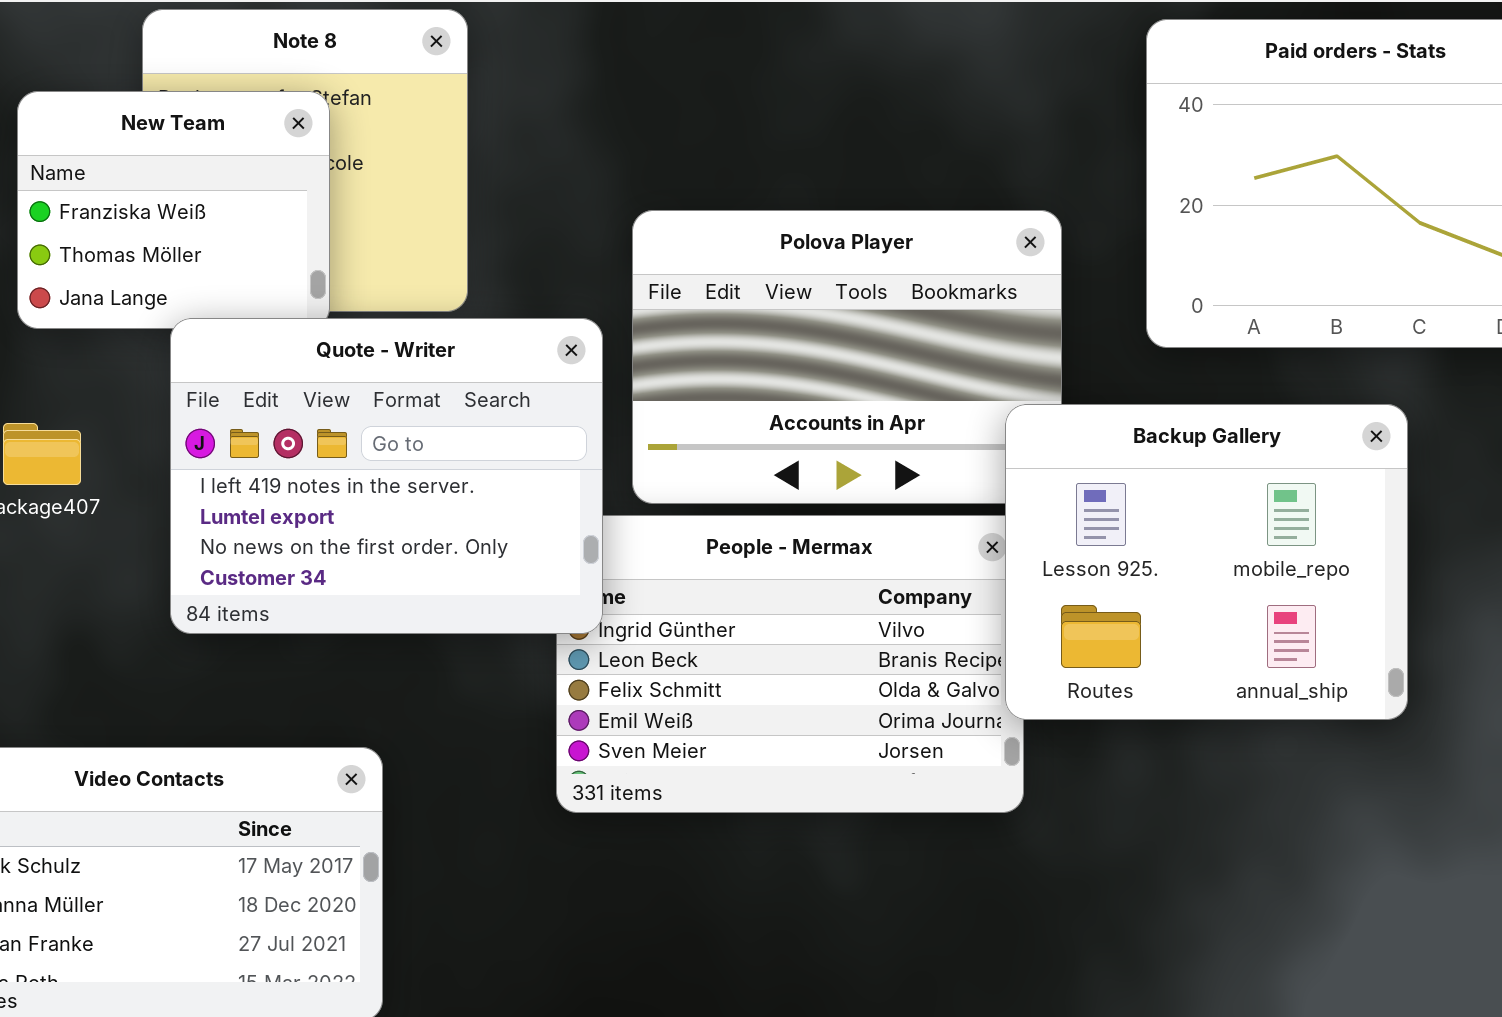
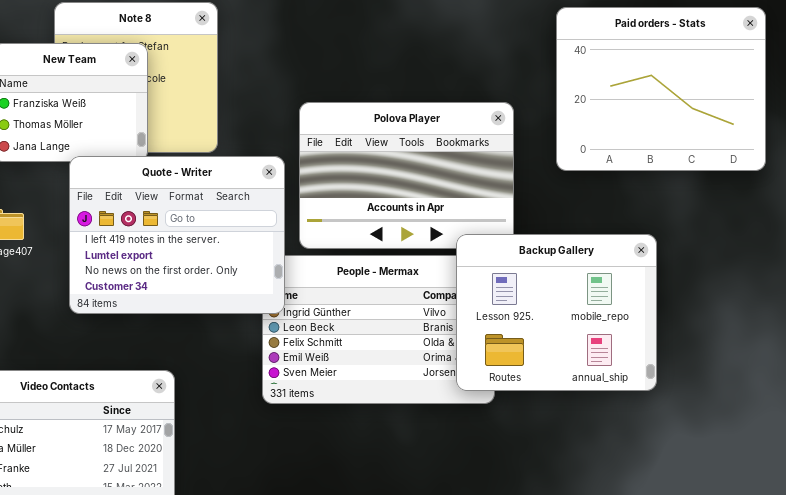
Backup Gallery: [1005,404,1408,720] -> [456,234,657,391], moved

